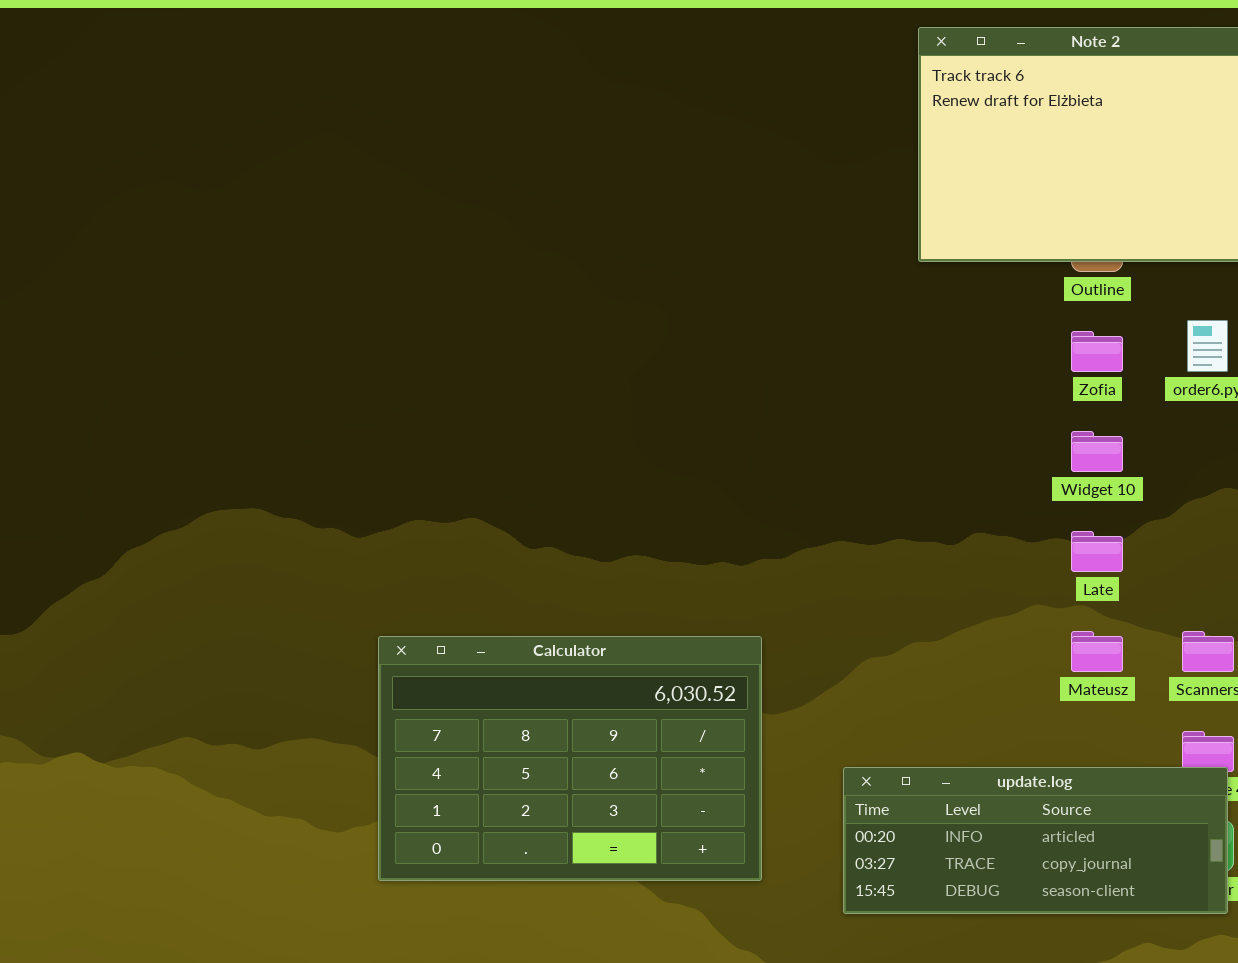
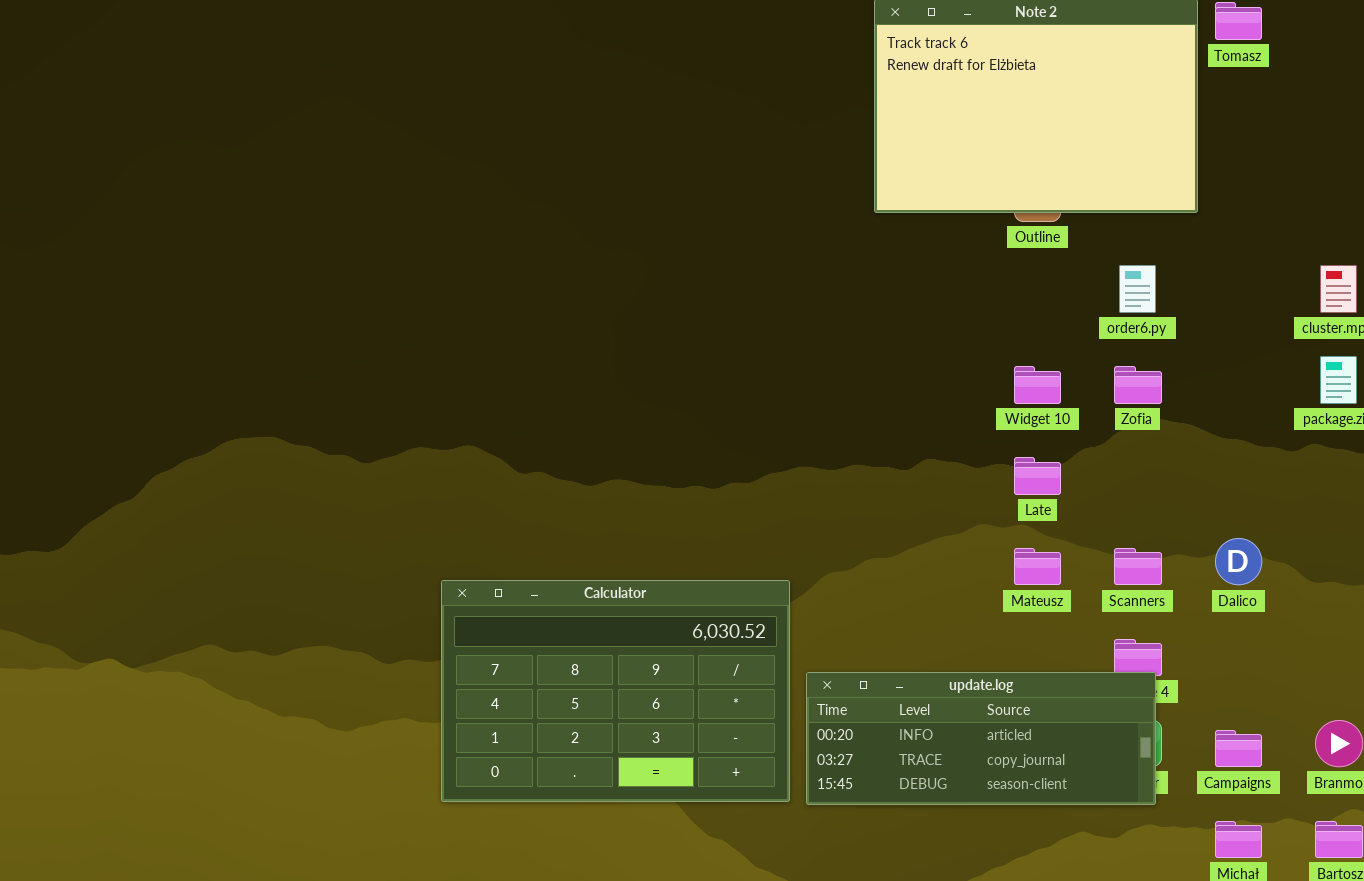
Zofia: [1071,331,1123,372] -> [1114,366,1162,404], moved
Calculator: [378,636,762,881] -> [441,580,790,802], moved

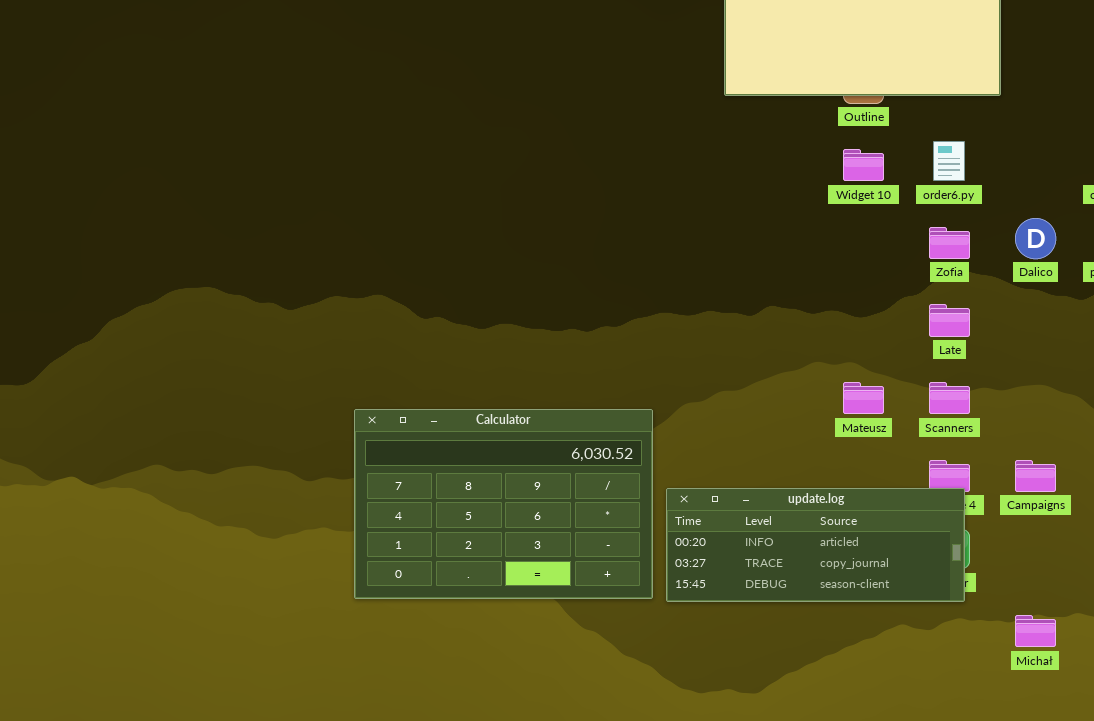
Widget 10: [1014,366,1061,404] -> [843,149,884,181], moved
Late: [1014,457,1061,495] -> [929,304,970,337], moved
Dalico: [1215,538,1262,585] -> [1015,218,1056,259], moved
Campaigns: [1215,730,1262,767] -> [1015,460,1056,492], moved

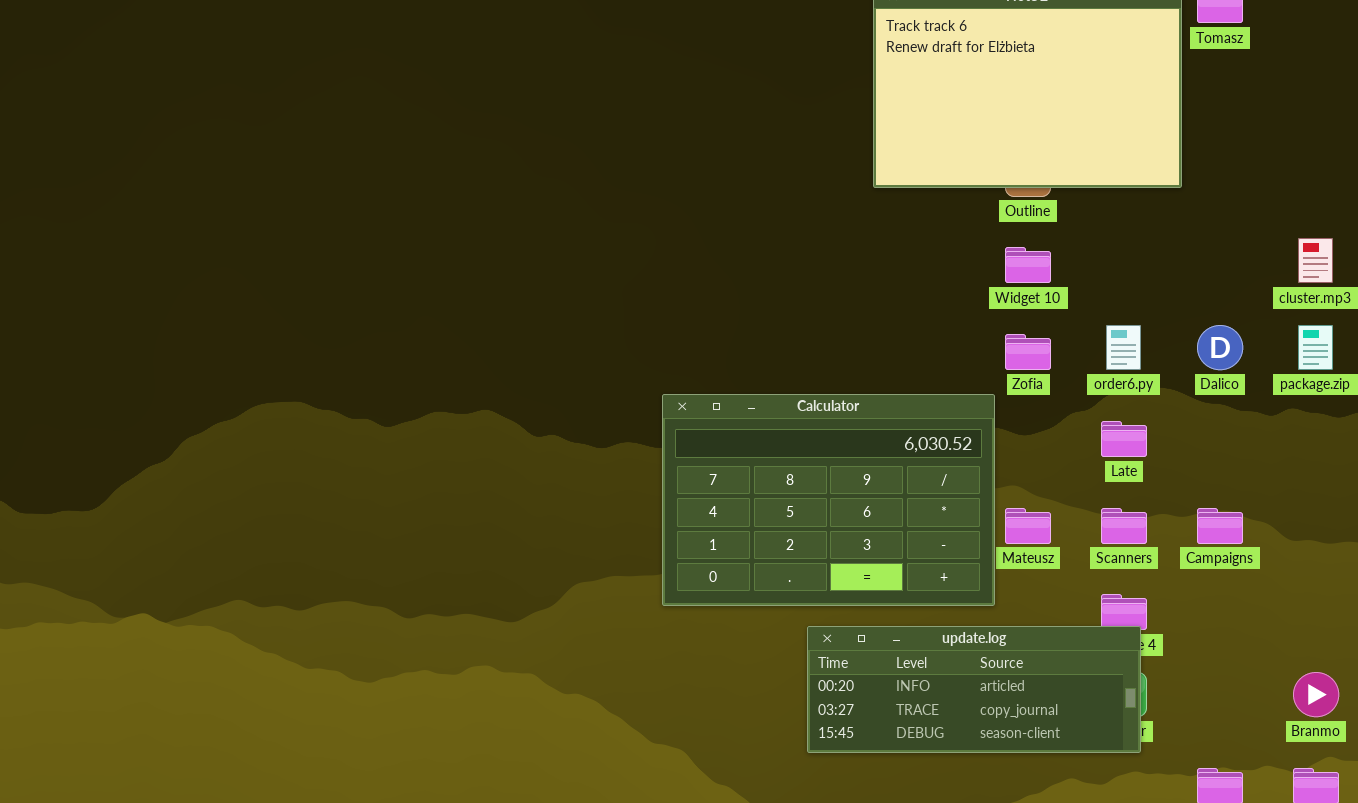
order6.py: [933,141,965,181] -> [1106,325,1141,370], moved
Zofia: [929,227,970,259] -> [1005,334,1051,370], moved
Calculator: [354,409,653,599] -> [662,394,995,606], moved
Campaigns: [1015,460,1056,492] -> [1197,508,1243,544], moved

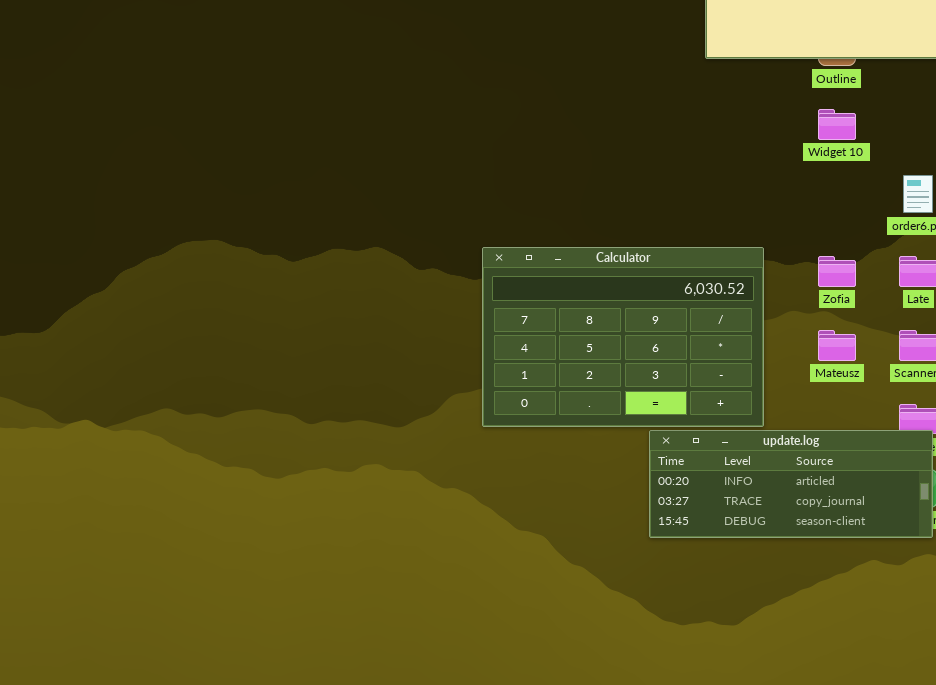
Zofia: [1005,334,1051,370] -> [818,256,856,287], moved
Calculator: [662,394,995,606] -> [482,247,764,427], moved

